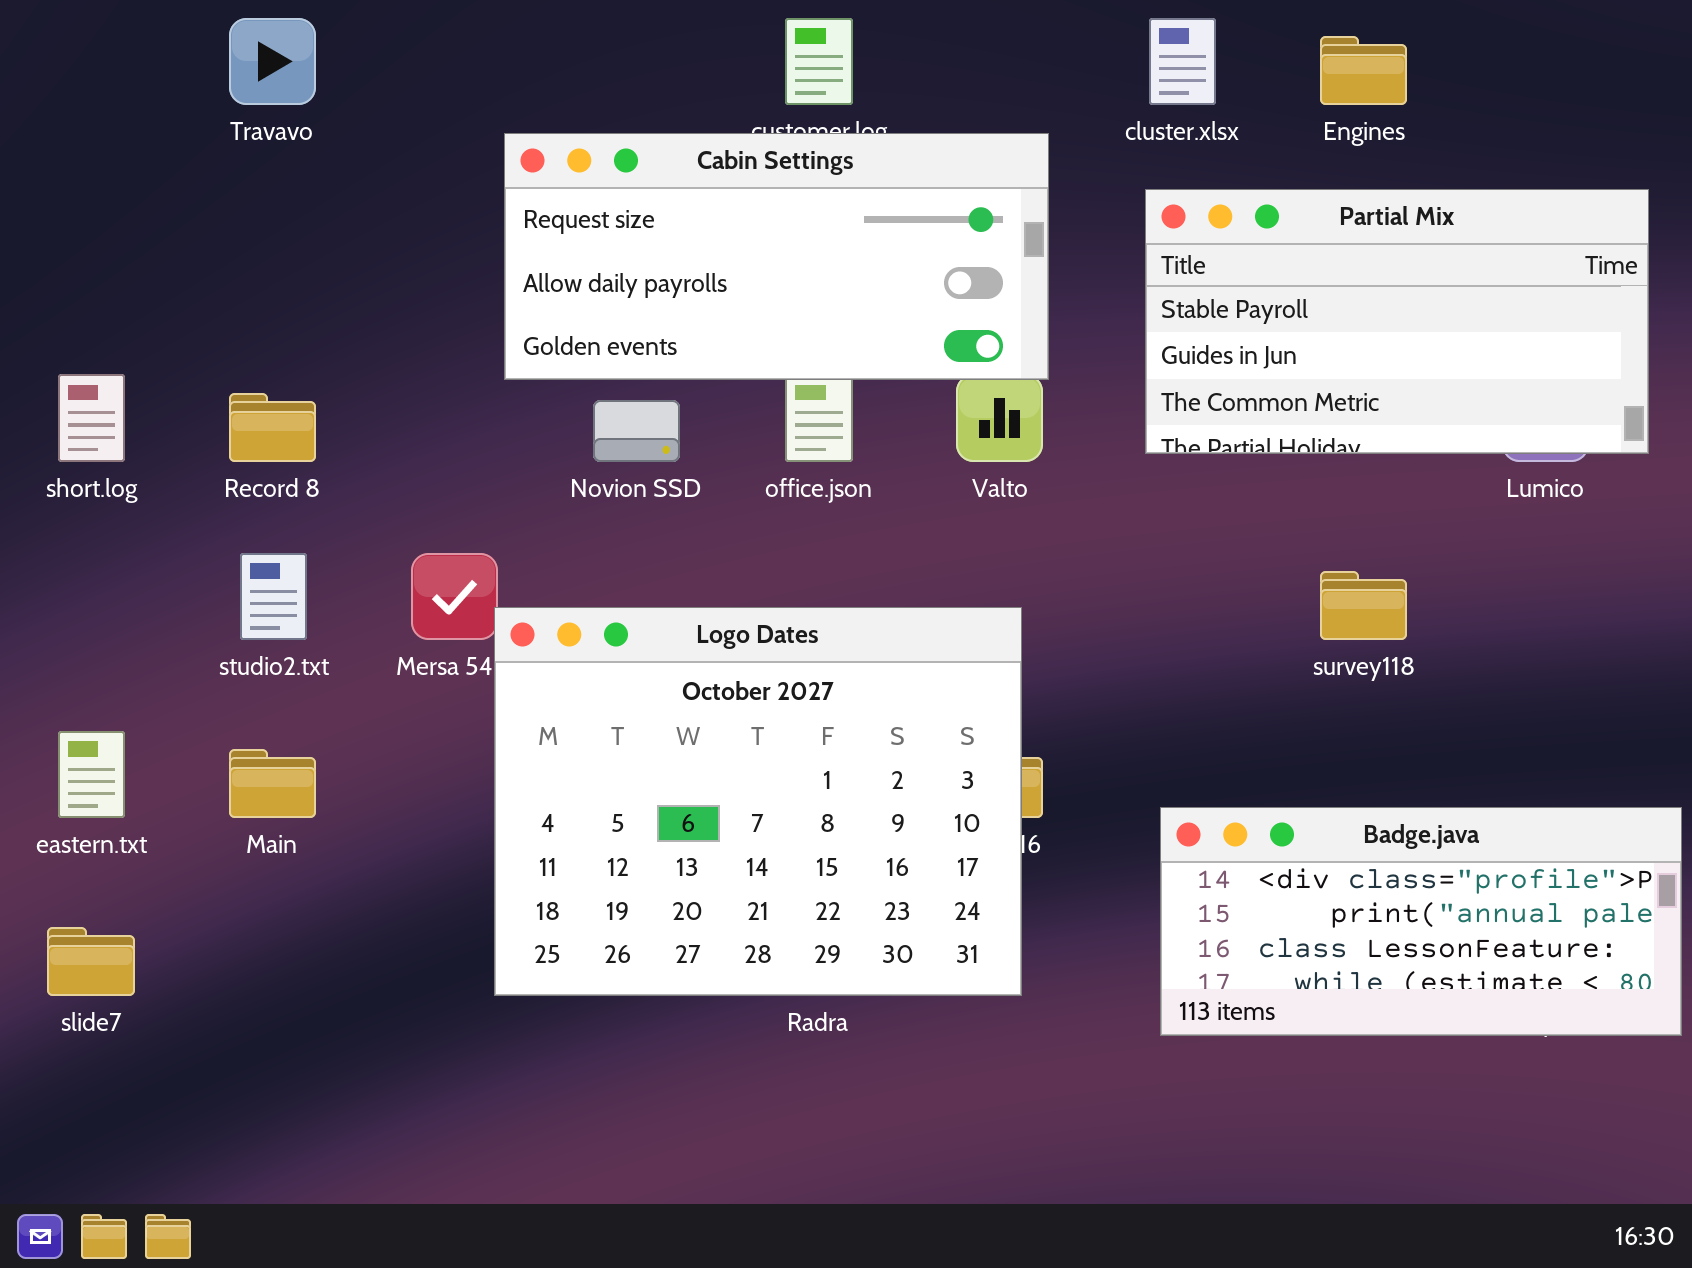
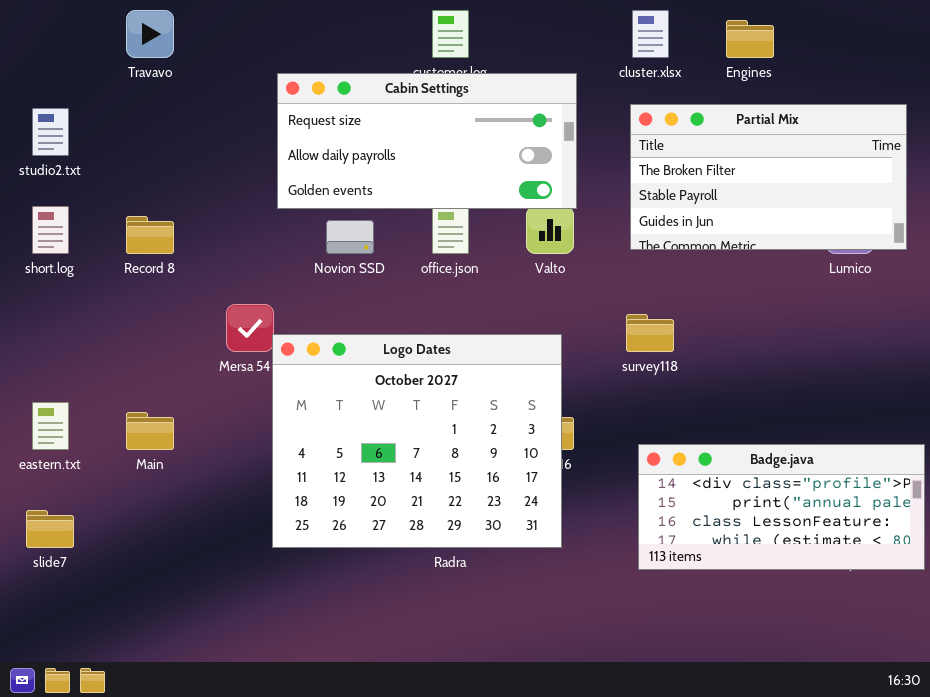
Partial Mix: [1145,189,1649,454] -> [630,104,907,250], scrolled up 1 row
studio2.txt: [240,553,307,640] -> [32,108,69,156], moved
survey118: [1320,571,1407,640] -> [626,314,674,352], moved

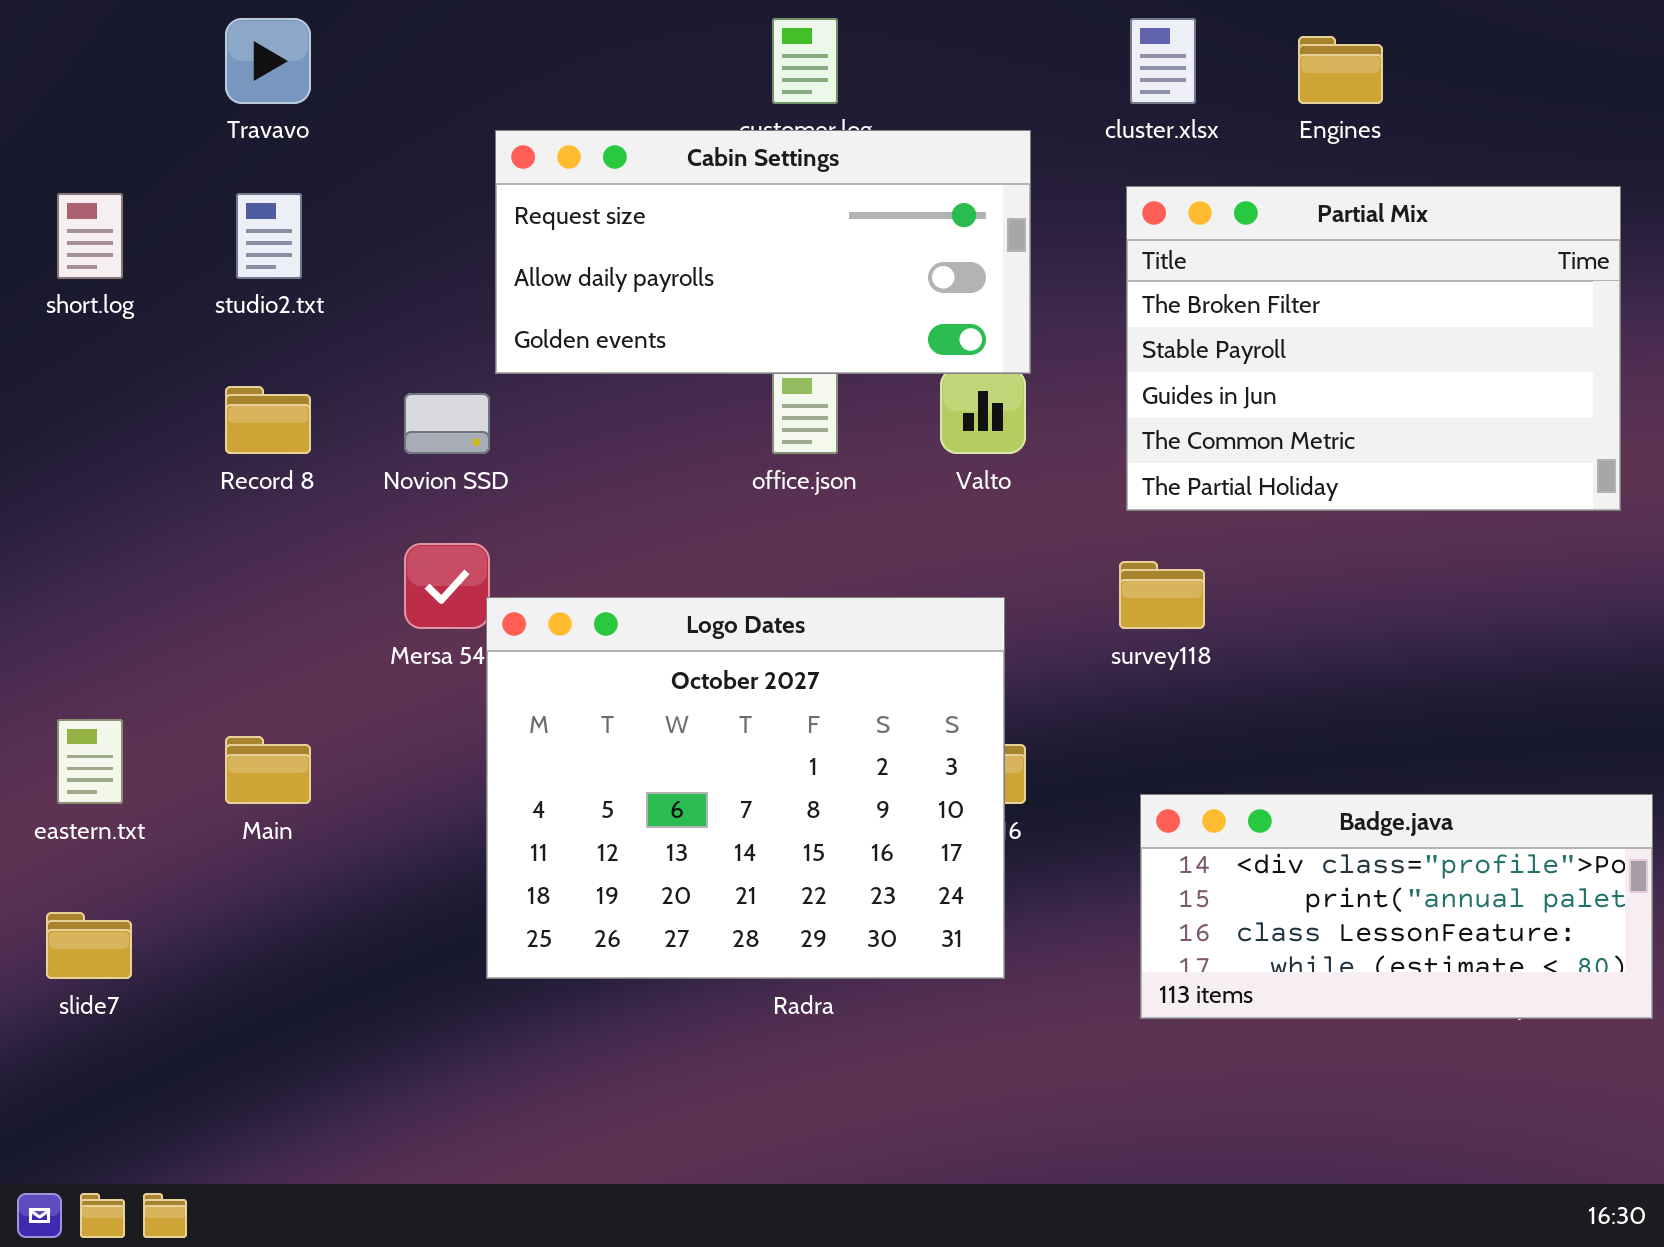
Partial Mix: [630,104,907,250] -> [1126,186,1621,511], resized
studio2.txt: [32,108,69,156] -> [236,193,302,279], moved
short.log: [32,206,69,254] -> [57,193,123,279], moved
Novion SSD: [326,220,374,254] -> [404,393,490,454], moved

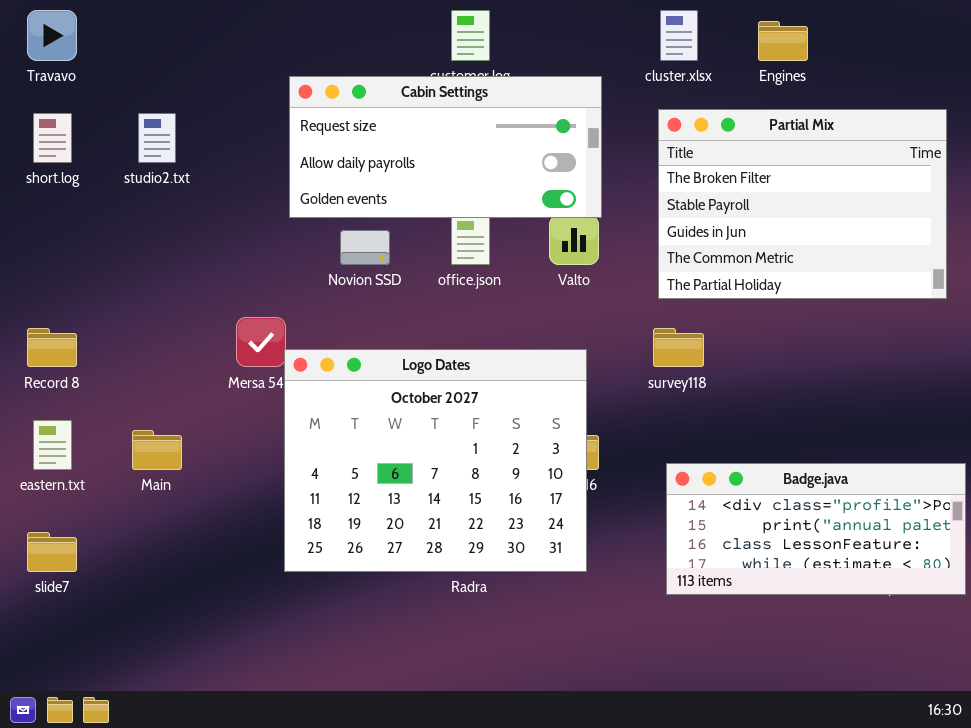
Travavo: [225,18,311,104] -> [27,10,77,61], moved
Record 8: [225,386,311,454] -> [27,328,77,367], moved
Novion SSD: [404,393,490,454] -> [340,230,390,265], moved

